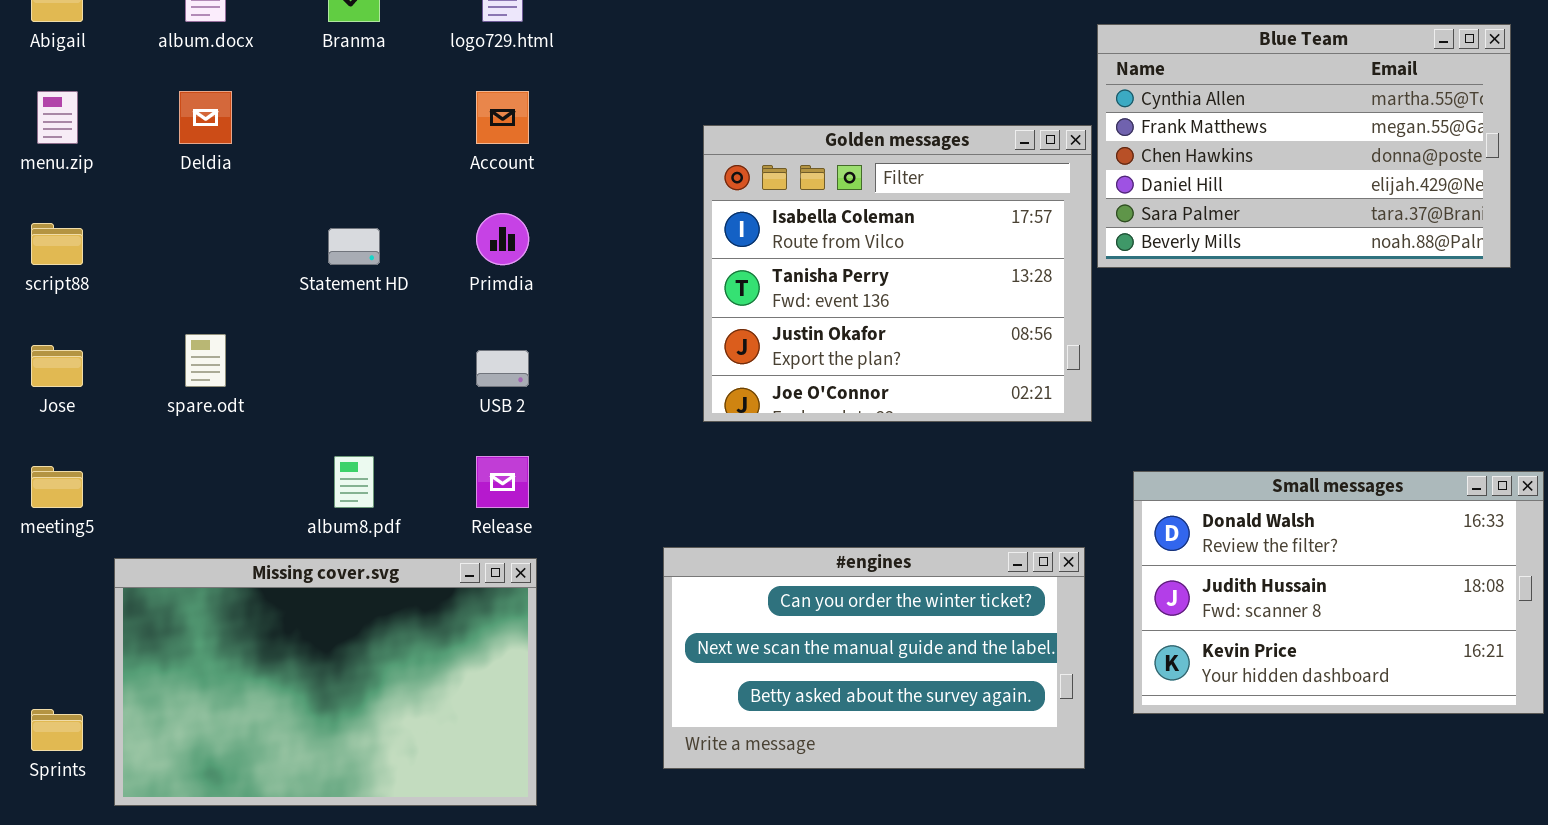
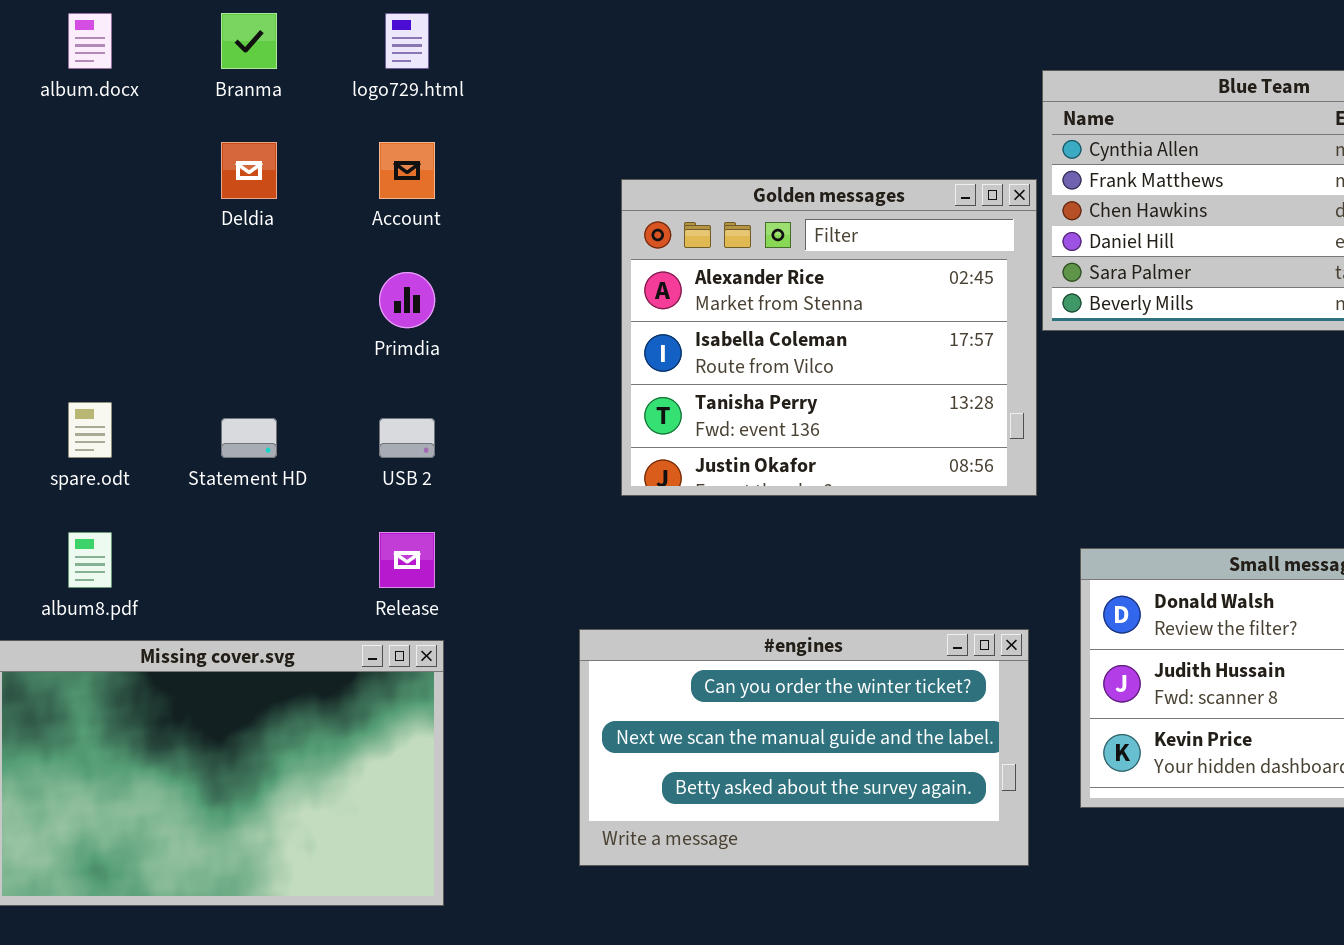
Deldia: [179,91,232,144] -> [221,142,277,199], moved
Golden messages: [703,125,1092,422] -> [621,179,1037,496], scrolled up 1 row
Statement HD: [328,228,380,265] -> [221,418,277,458], moved
album8.pdf: [334,456,374,508] -> [68,532,112,588], moved

